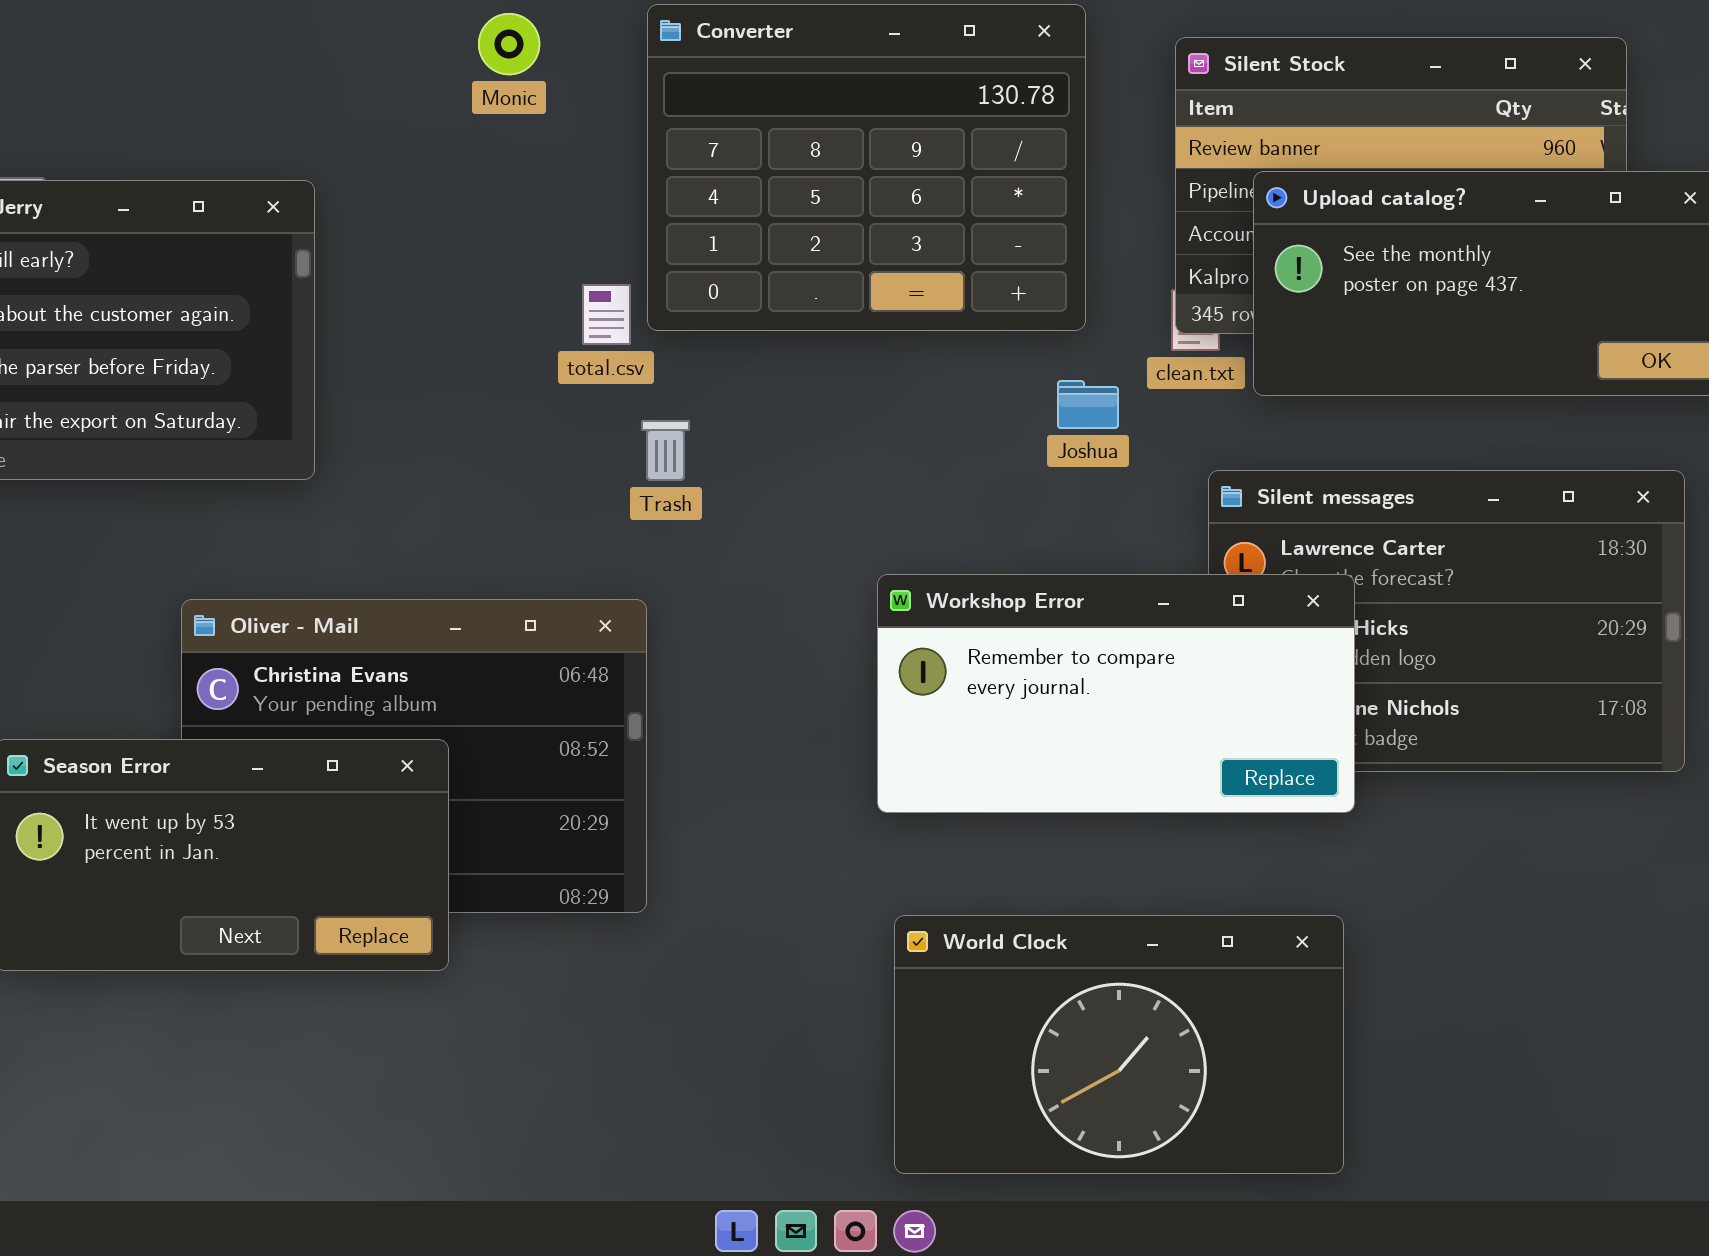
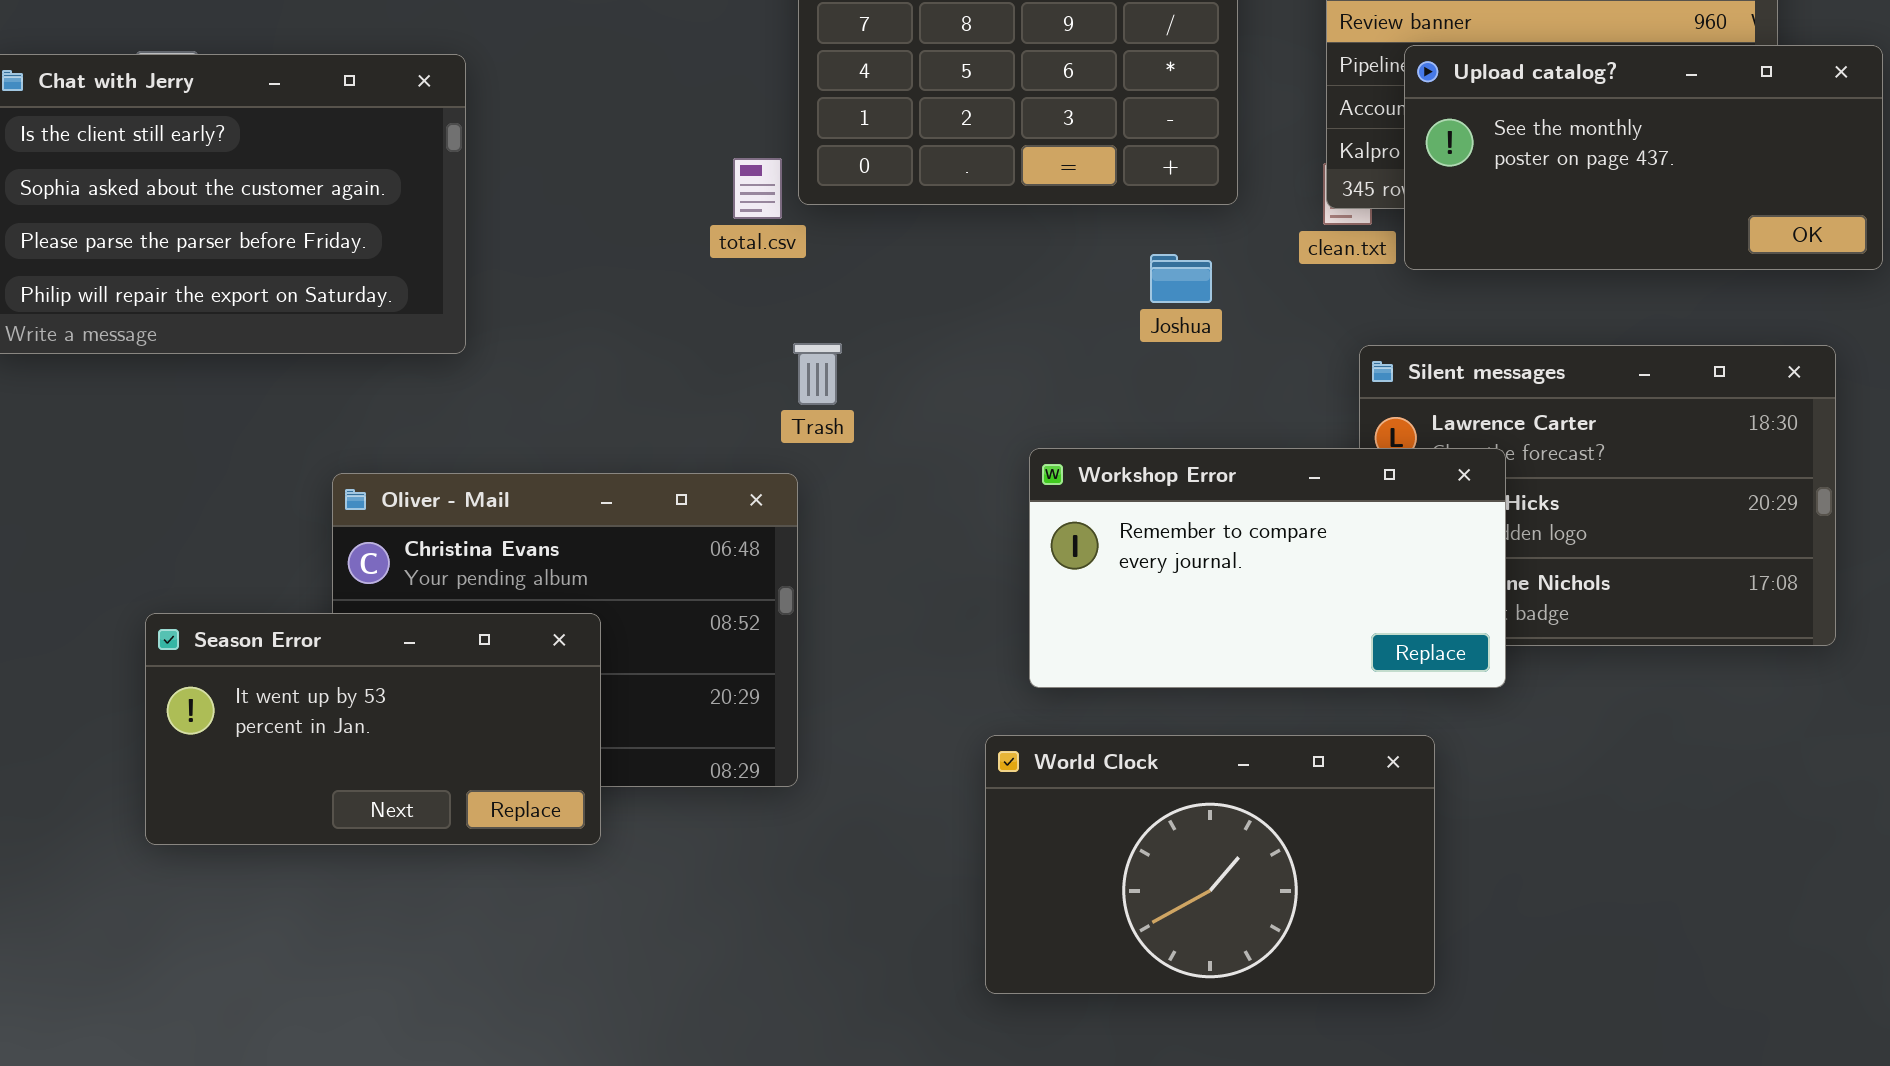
Joshua: [1057,380,1119,429] -> [1150,254,1212,303], moved
Trash: [641,420,690,481] -> [793,343,842,405], moved
World Clock: [894,915,1344,1174] -> [985,735,1435,994], moved

